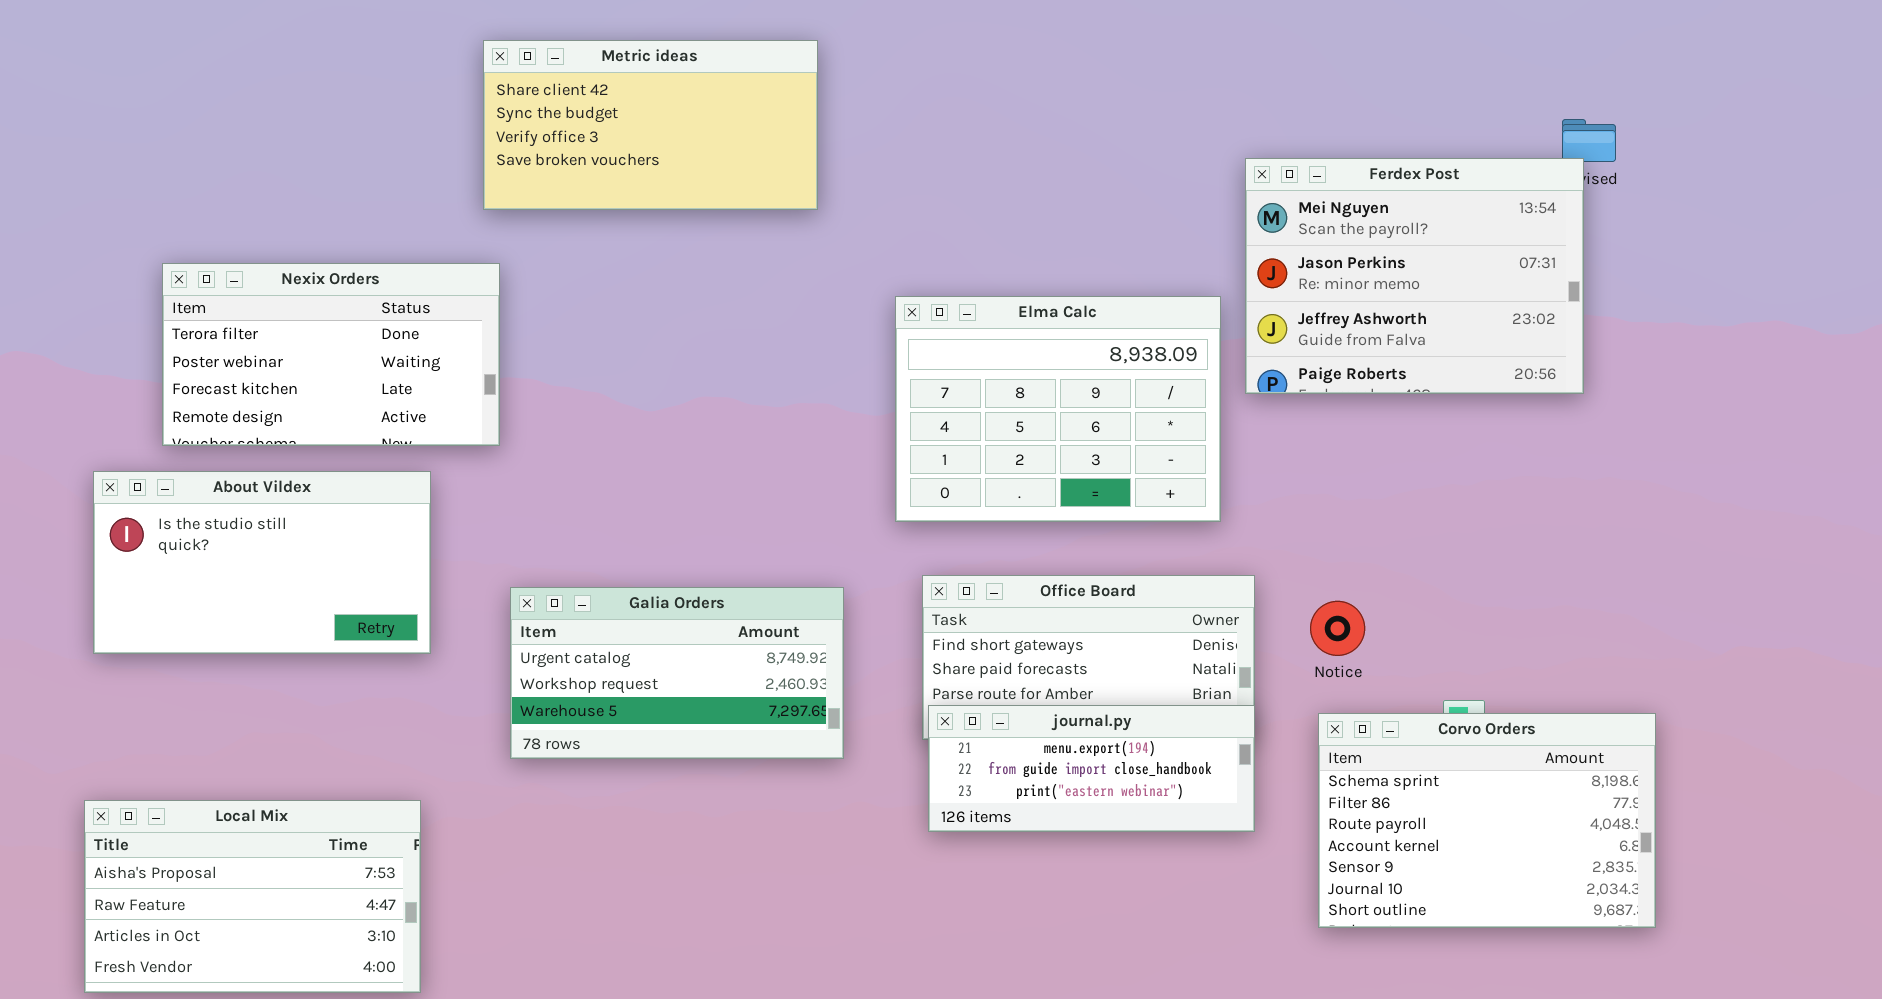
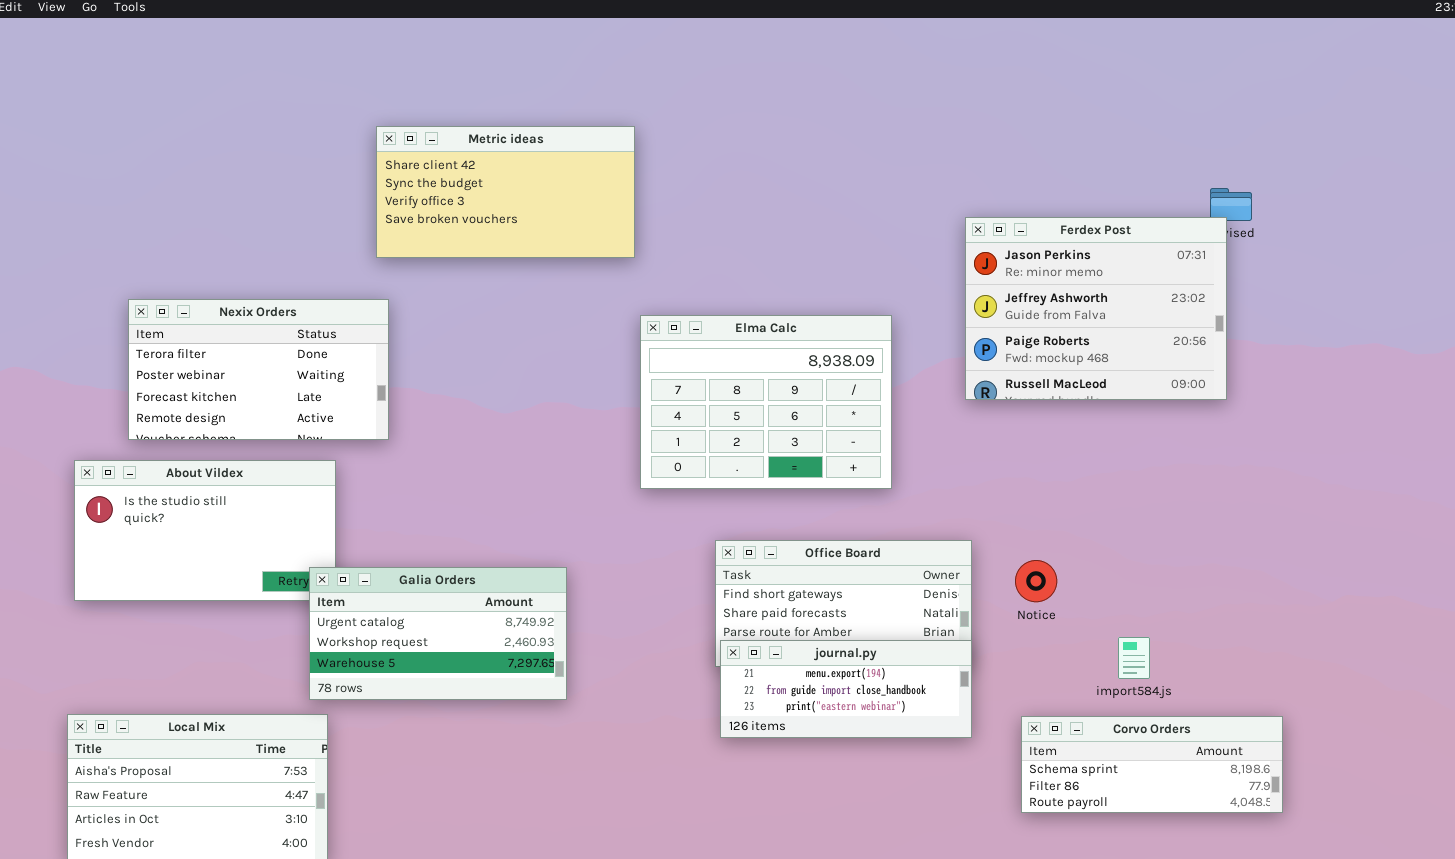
Ferdex Post: [1245,158,1584,394] -> [965,217,1227,400], scrolled down 1 row
Elma Calc: [895,296,1221,522] -> [640,315,892,489], moved
Galia Orders: [510,587,844,759] -> [309,567,567,700], moved
Corvo Orders: [1318,713,1656,928] -> [1021,716,1283,813], resized

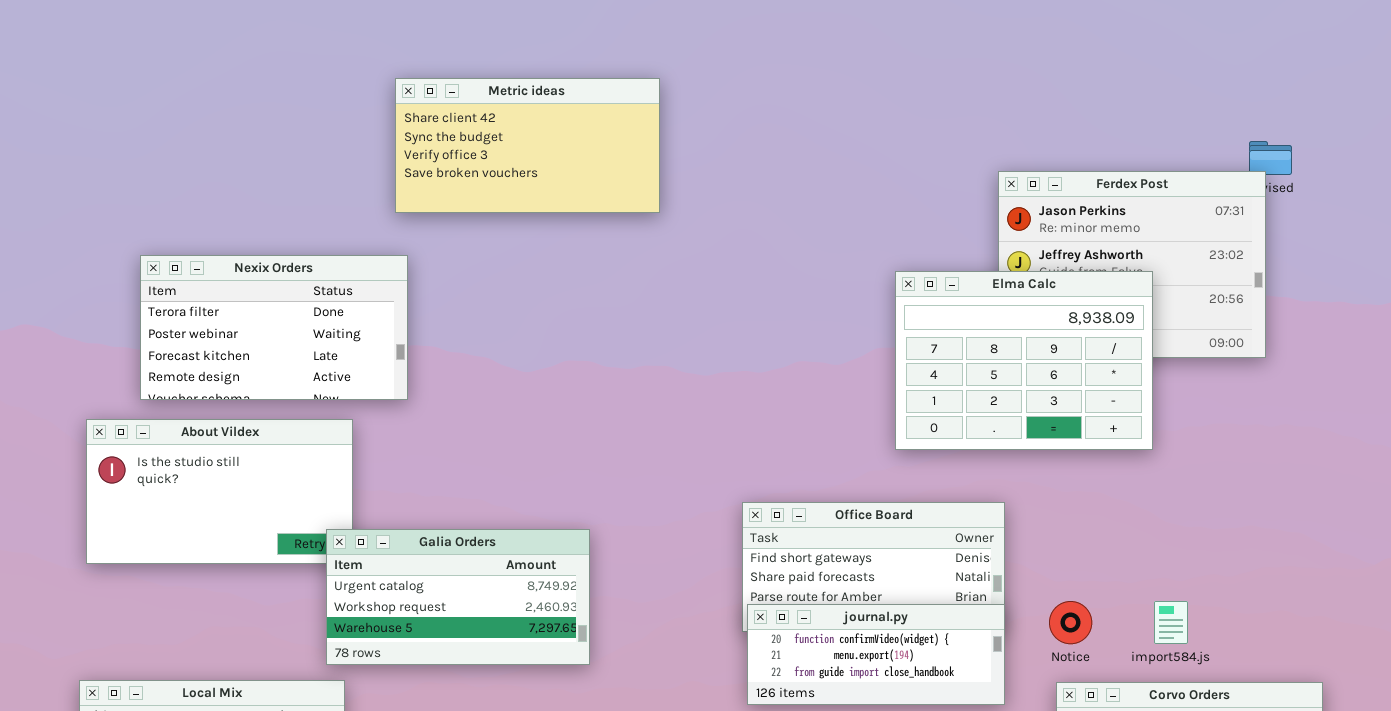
Elma Calc: [640,315,892,489] -> [895,271,1153,450], moved
Notice: [1015,560,1057,602] -> [1049,601,1092,644], moved
journal.py: [720,640,972,738] -> [747,604,1005,705], scrolled up 1 row

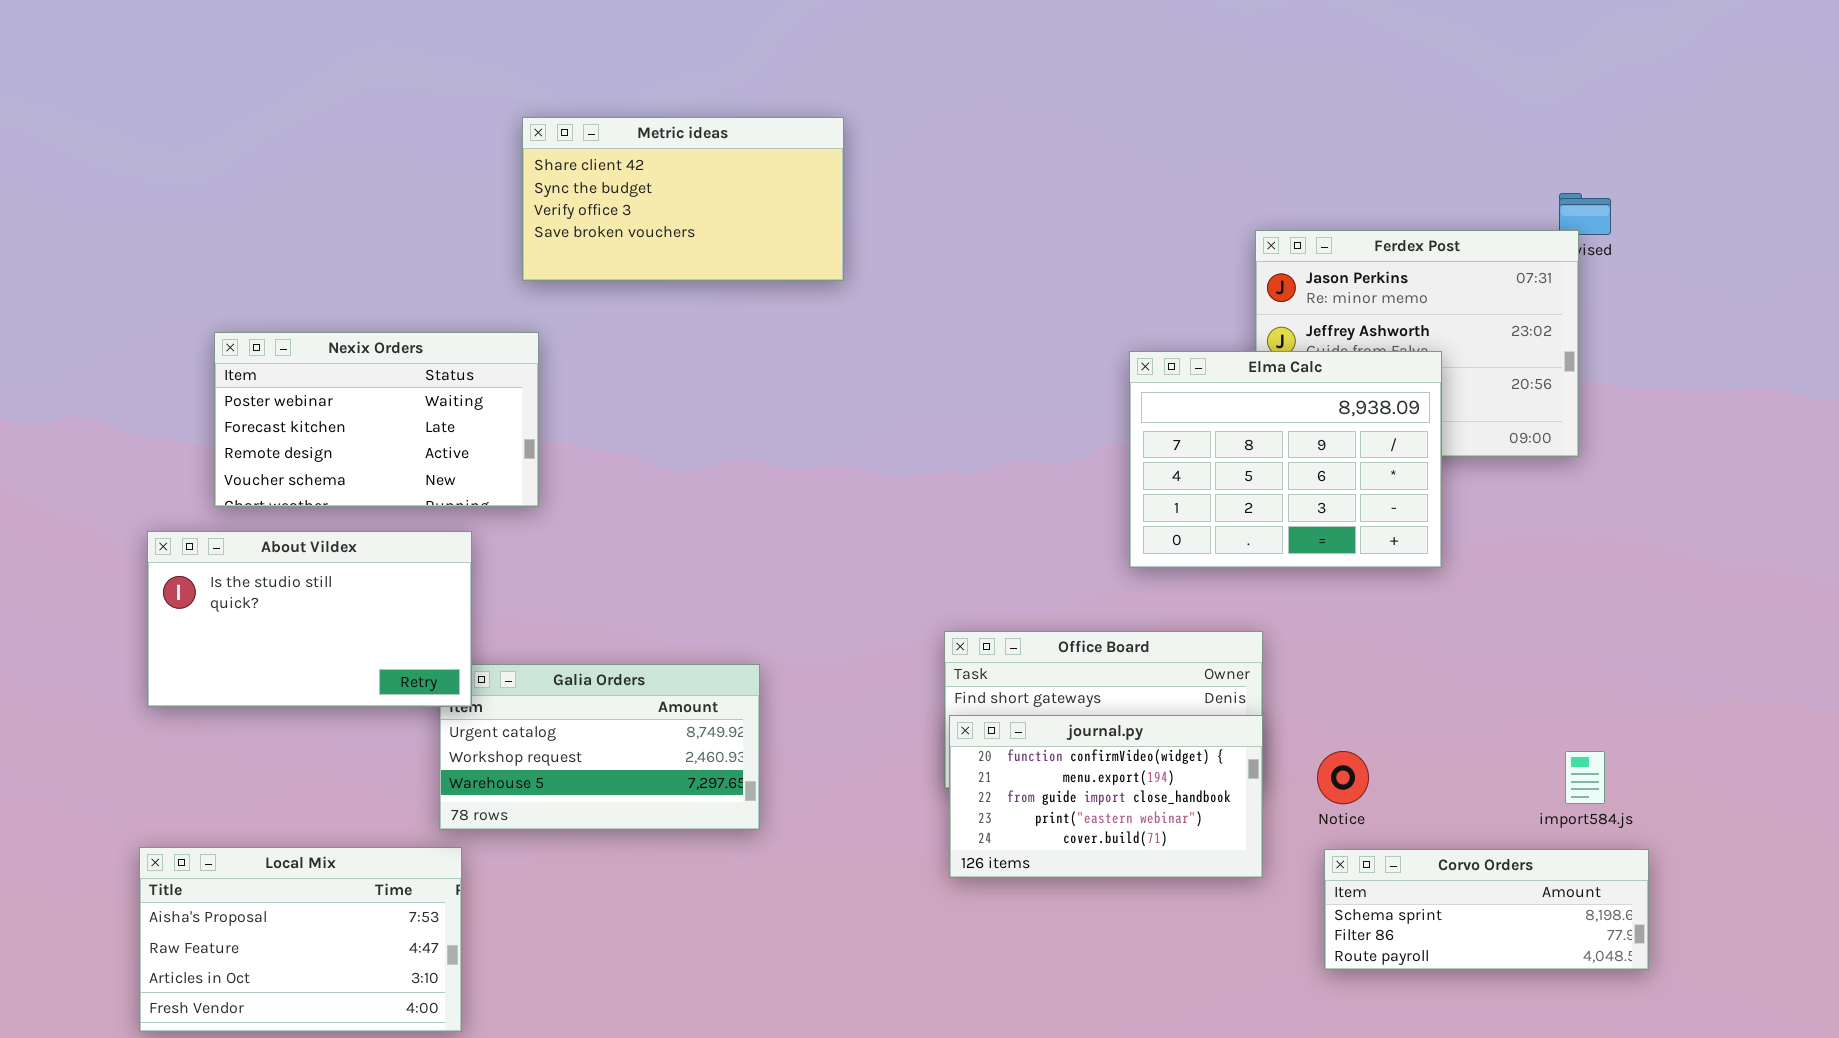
Nexix Orders: [140,255,408,400] -> [214,332,539,507], scrolled down 1 row
About Vildex: [86,419,353,564] -> [147,531,472,707], raised
import584.js: [1154,601,1188,644] -> [1565,751,1605,804], moved
journal.py: [747,604,1005,705] -> [949,715,1263,878], resized

